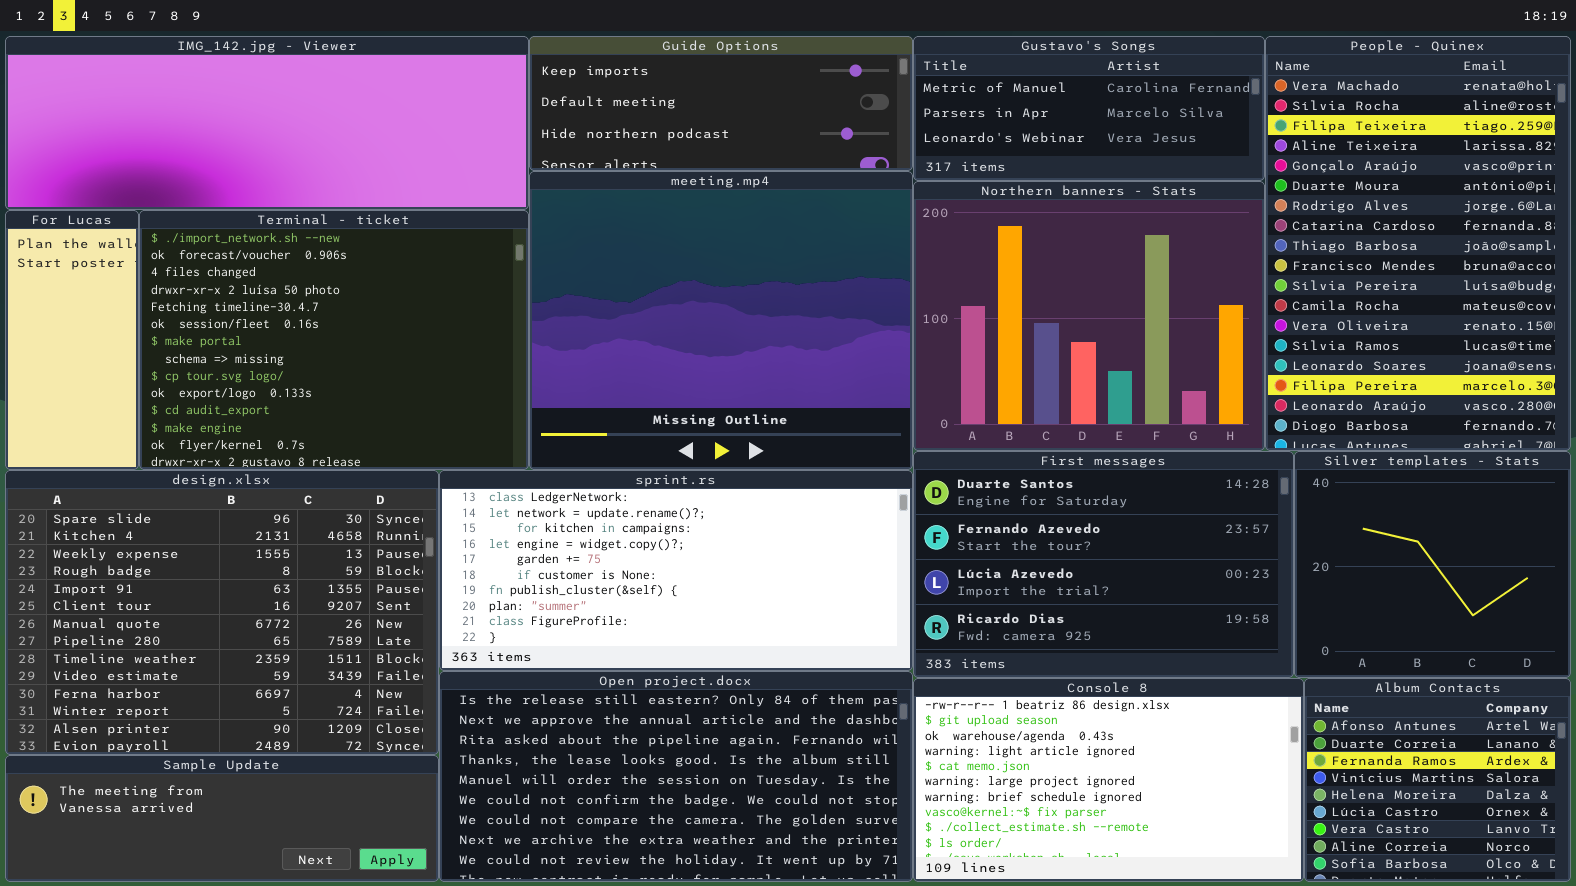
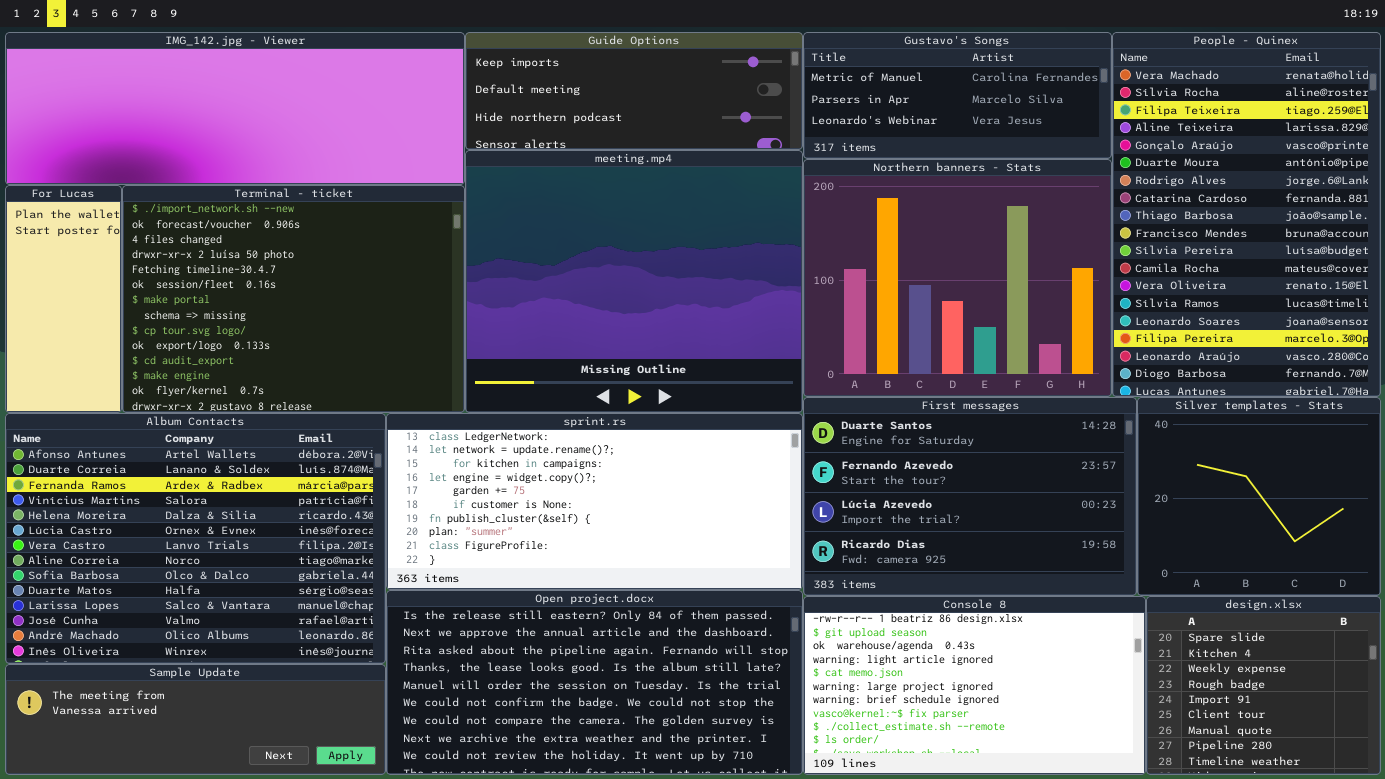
design.xlsx: [5,470,439,755] -> [1146,596,1381,775], moved, resized
Album Contacts: [1304,678,1571,882] -> [5,413,386,664], moved, resized

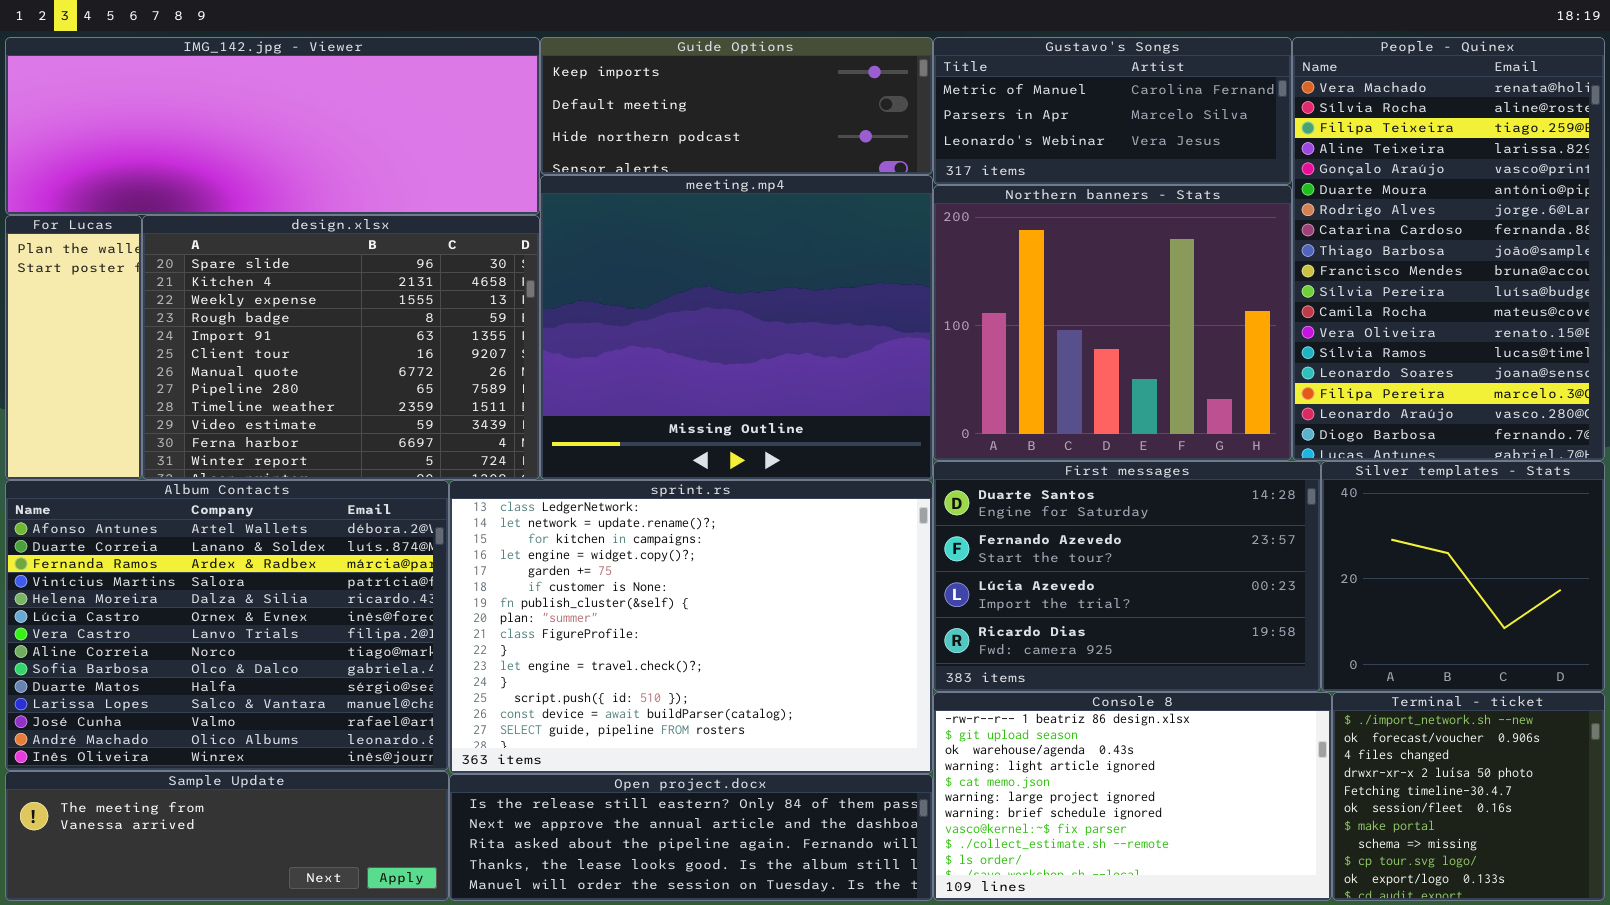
Terminal - ticket: [122,185,465,413] -> [1332,692,1605,901], moved, resized
sprint.rs: [386,413,803,590] -> [449,480,933,774], resized
Open project.docx: [386,590,803,775] -> [449,774,933,901], resized
design.xlsx: [1146,596,1381,775] -> [142,215,540,480], moved, resized

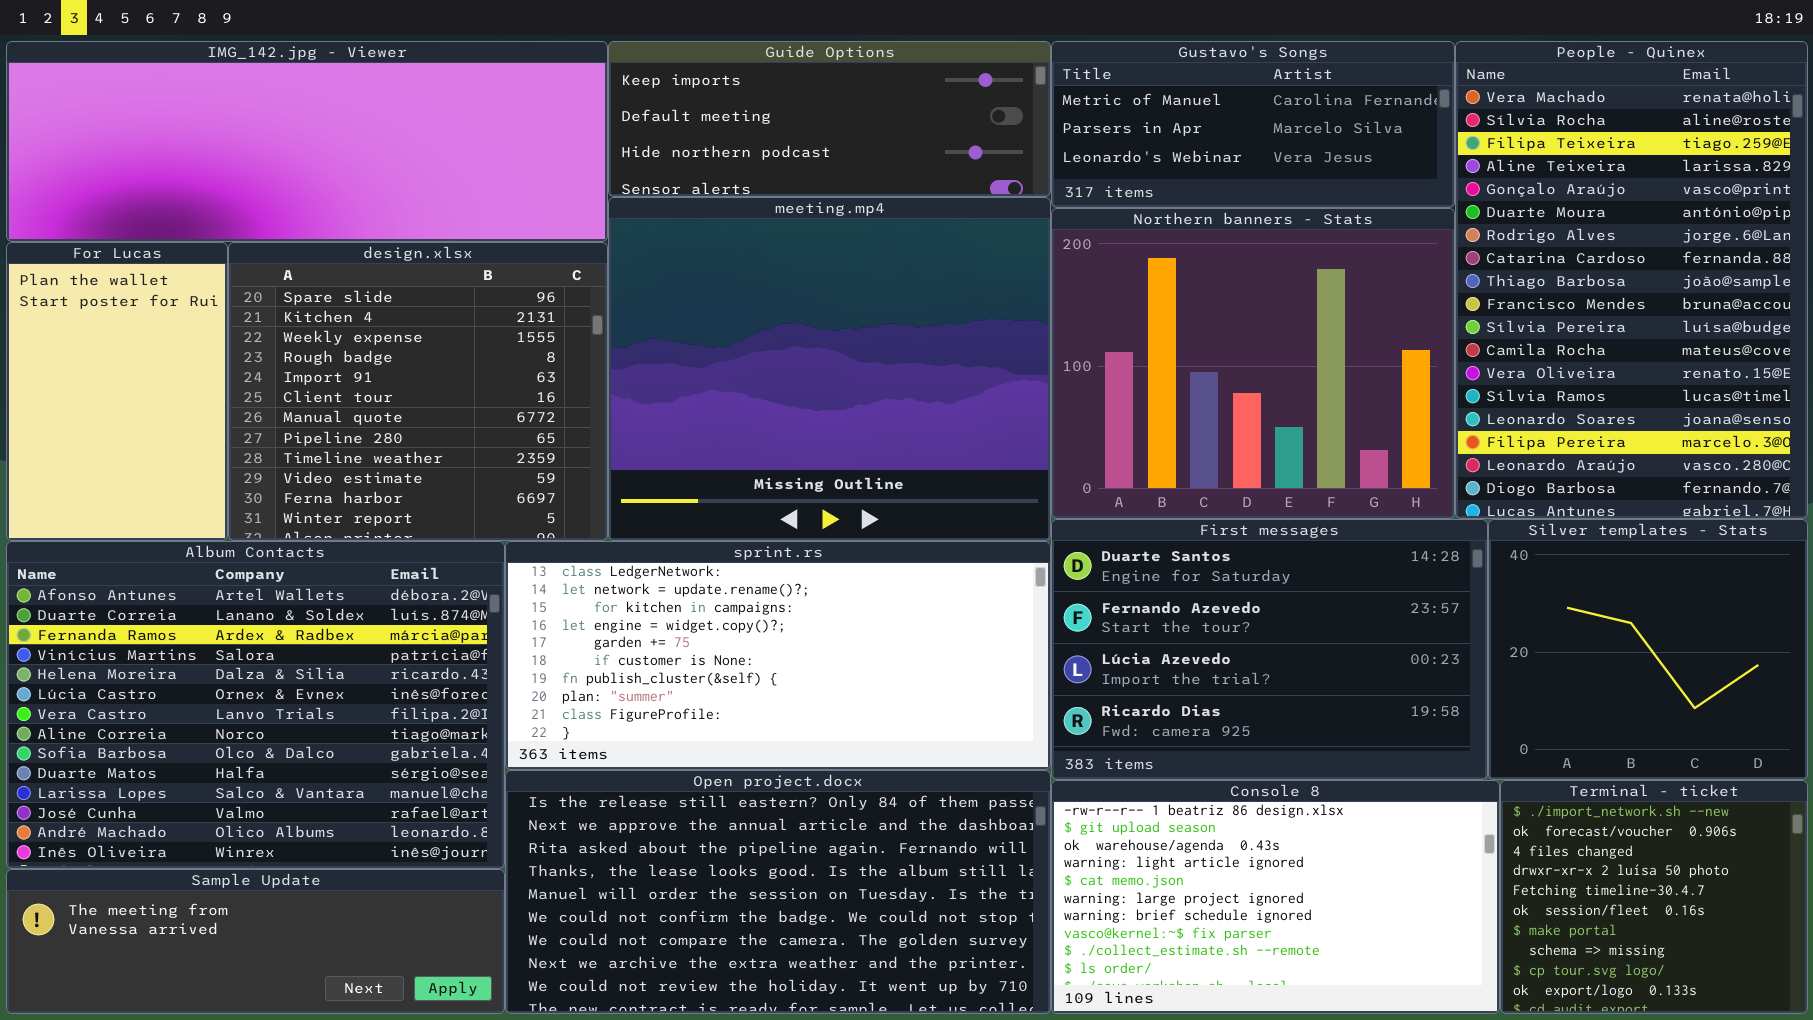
For Lucas: [5,215,142,480] -> [6,242,228,541], resized
design.xlsx: [142,215,540,480] -> [228,242,608,541], resized
sprint.rs: [449,480,933,774] -> [505,541,1051,770], resized
Open project.docx: [449,774,933,901] -> [505,770,1051,1014], resized

